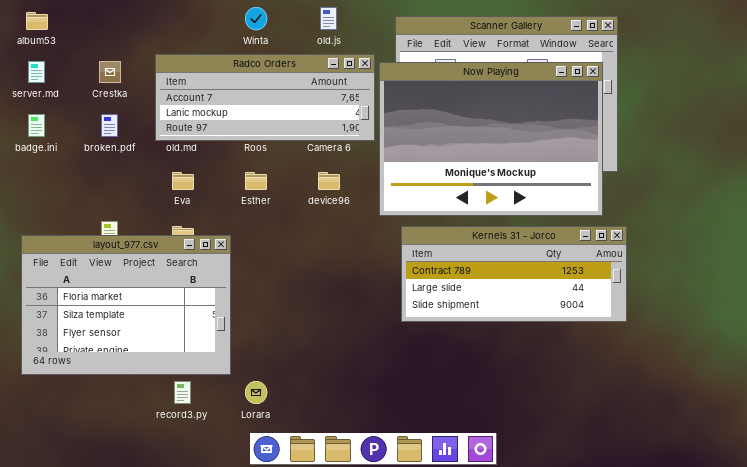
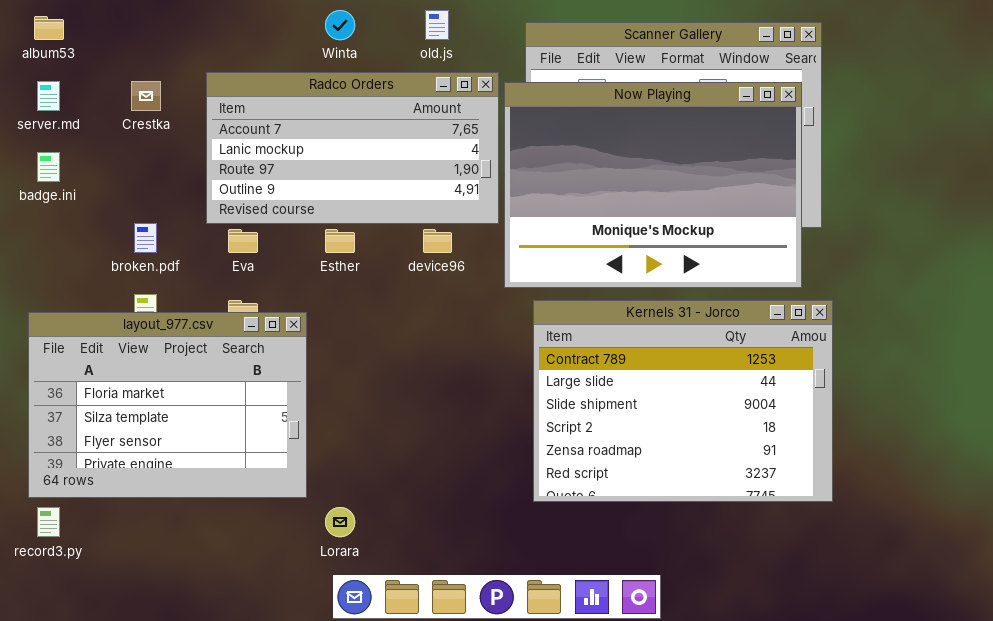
Radco Orders: [155,54,375,141] -> [206,72,499,224], resized
broken.pdf: [101,114,118,137] -> [134,223,157,253], moved
Kernels 31 - Jorco: [401,226,627,322] -> [533,300,833,502], resized
record3.py: [174,381,191,404] -> [37,507,60,537], moved

